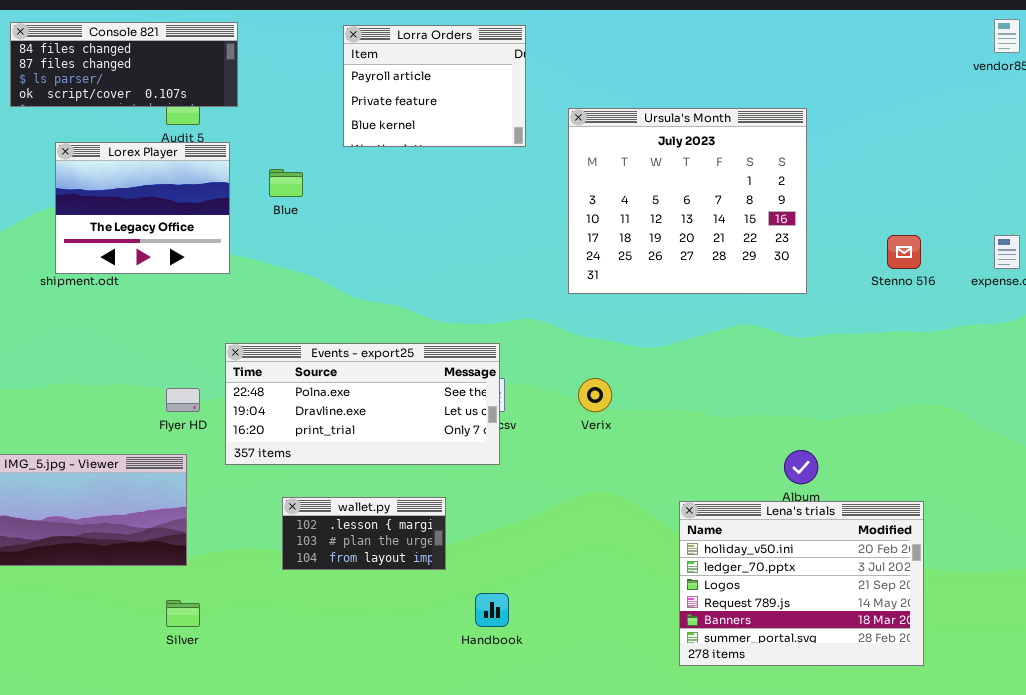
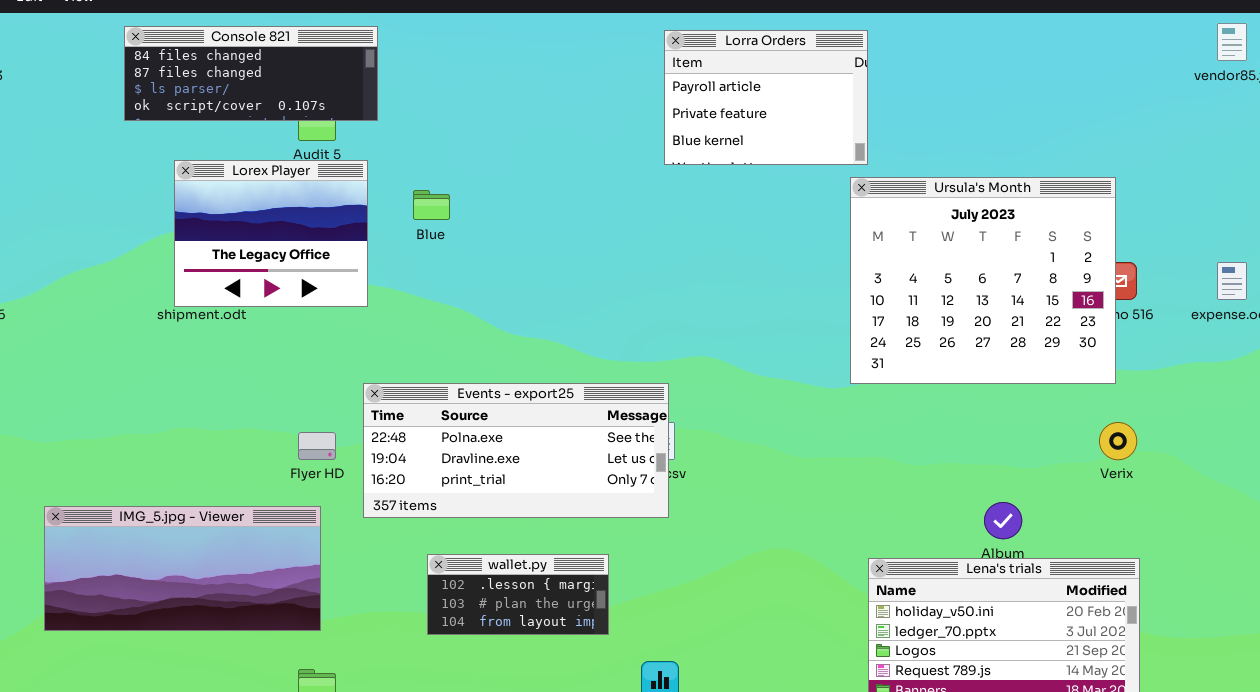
Lorra Orders: [343,25,526,147] -> [664,30,868,165], moved
Ursula's Month: [568,108,807,294] -> [850,177,1116,384], moved
Verix: [578,378,612,412] -> [1099,422,1137,460], moved

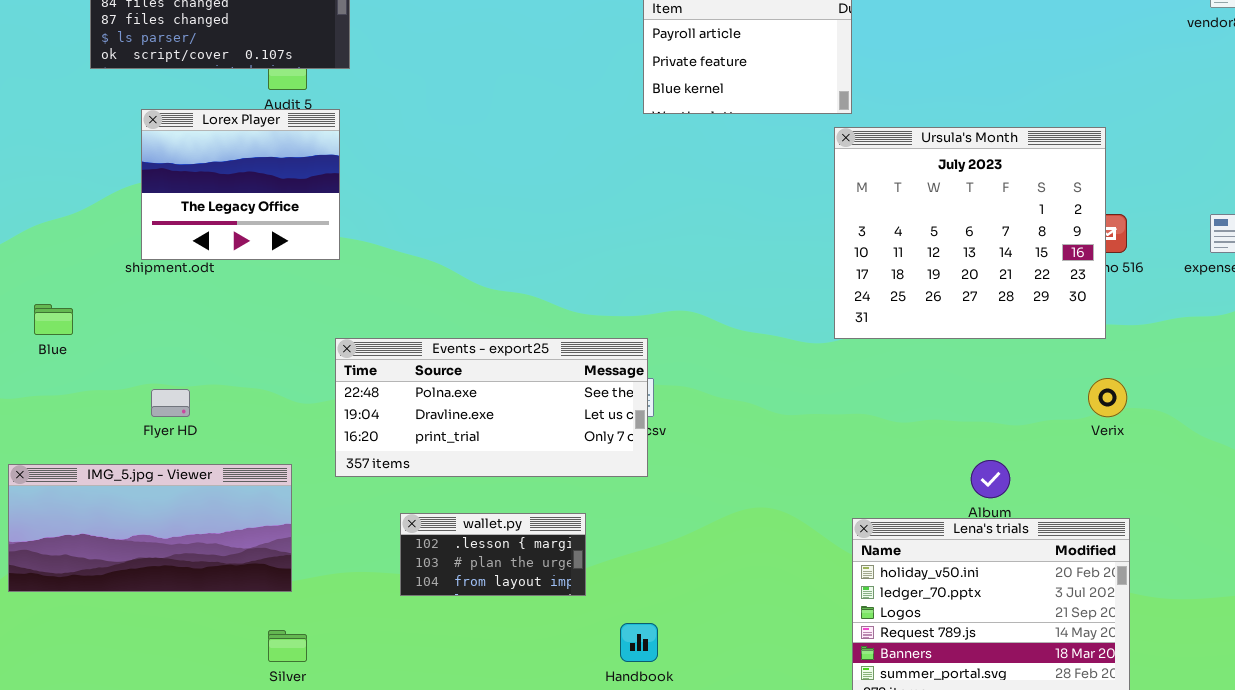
Blue: [413,190,450,220] -> [34,304,73,335], moved
Flyer HD: [298,432,336,460] -> [151,389,190,417], moved

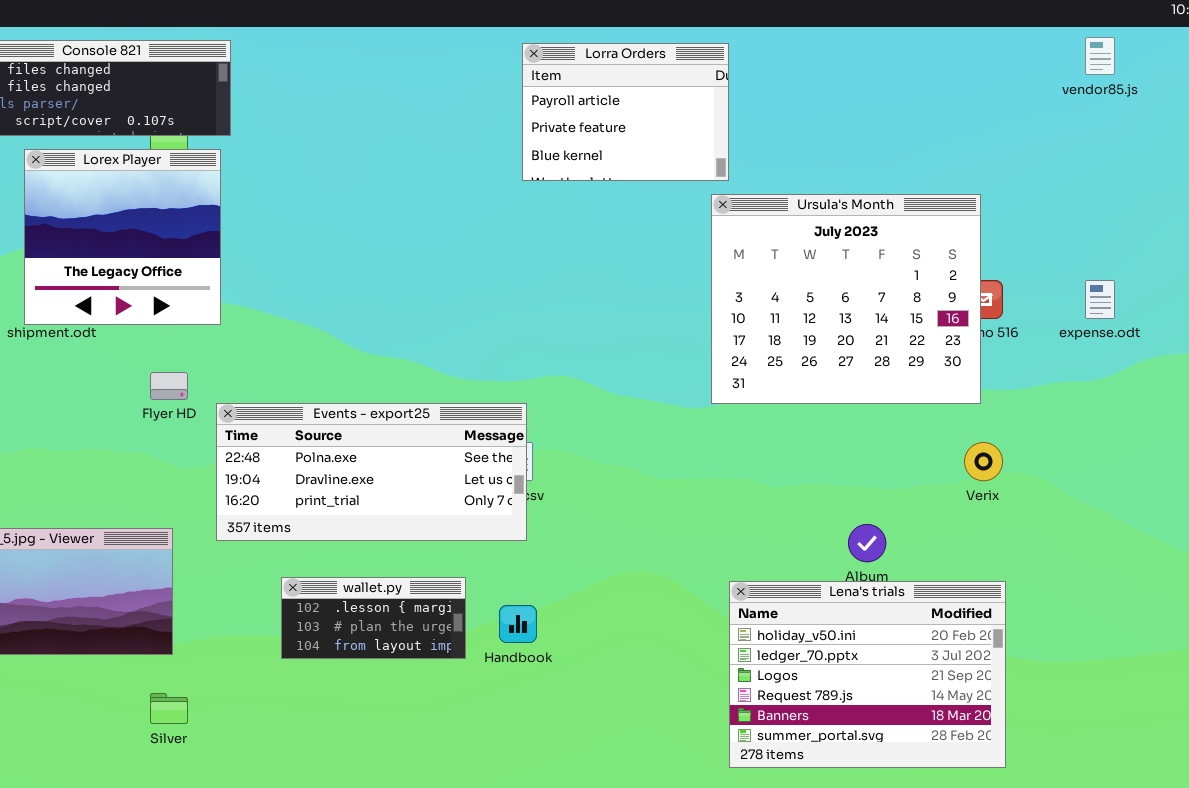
Lorex Player: [141,109,340,260] -> [24,149,221,325], resized
Flyer HD: [151,389,190,417] -> [150,372,188,400], moved
Handbook: [620,623,658,662] -> [499,605,537,643], moved

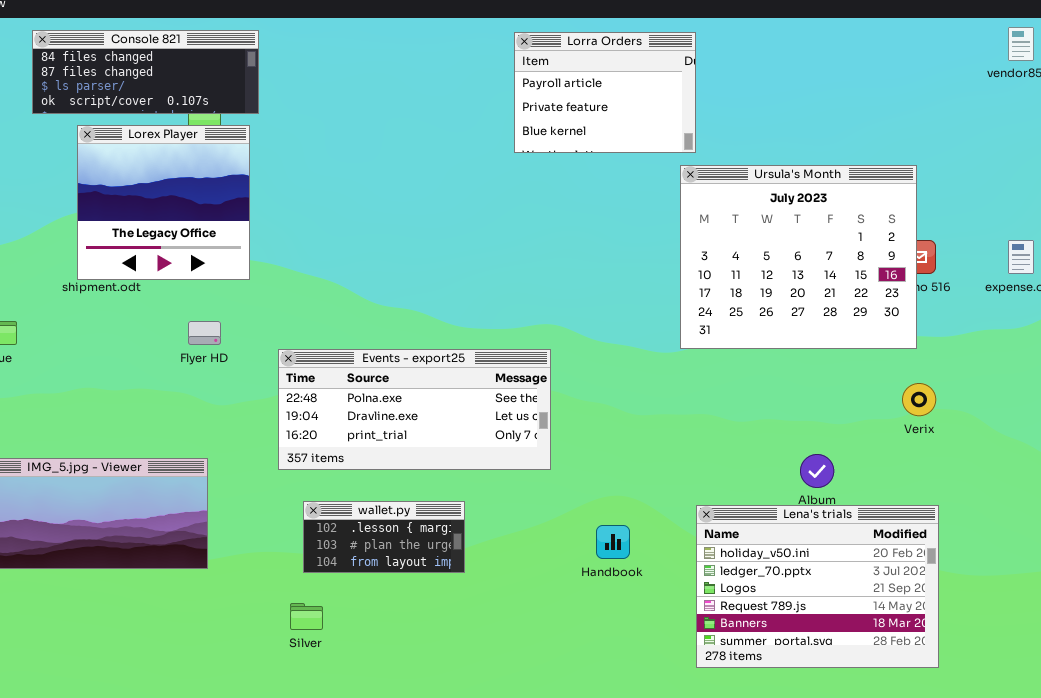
Events - export25: [216,403,527,541] -> [278,349,551,470], moved
Handbook: [499,605,537,643] -> [596,525,630,559], moved
Silver: [150,693,188,724] -> [290,603,323,630], moved

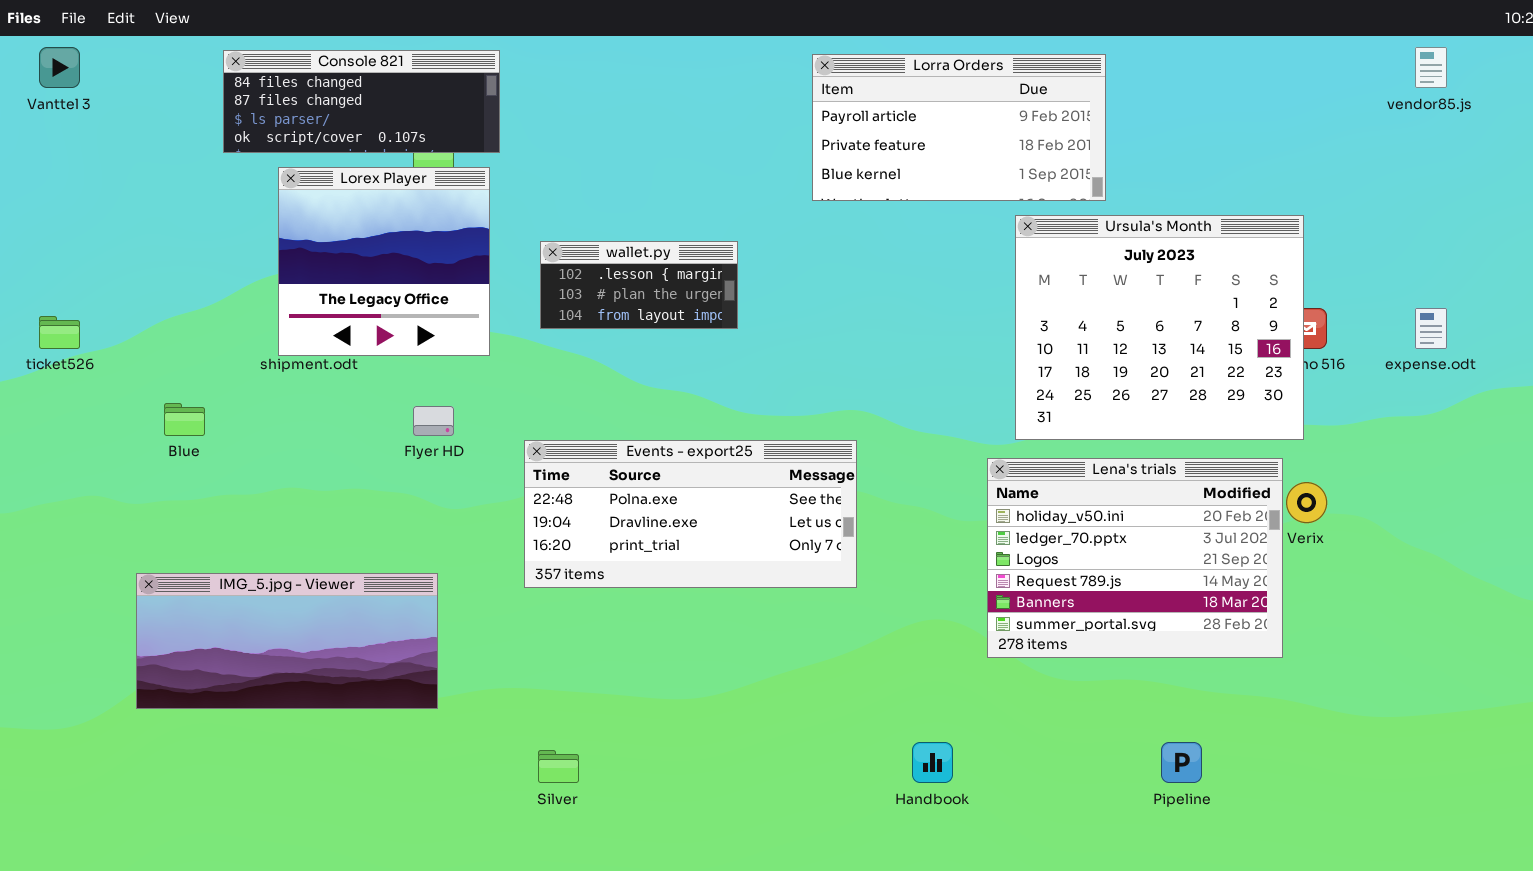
Lorra Orders: [514,32,696,153] -> [812,54,1106,201], resized
wallet.py: [303,501,465,573] -> [540,241,738,329], moved
Lena's trials: [696,505,939,668] -> [987,458,1283,658], moved
Handbook: [596,525,630,559] -> [912,742,953,783], moved

